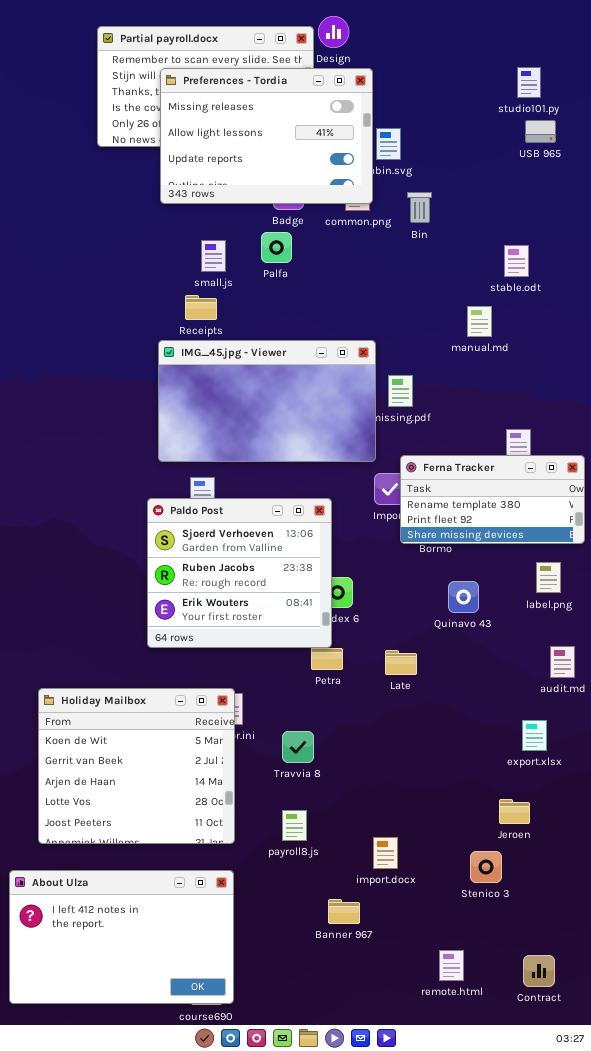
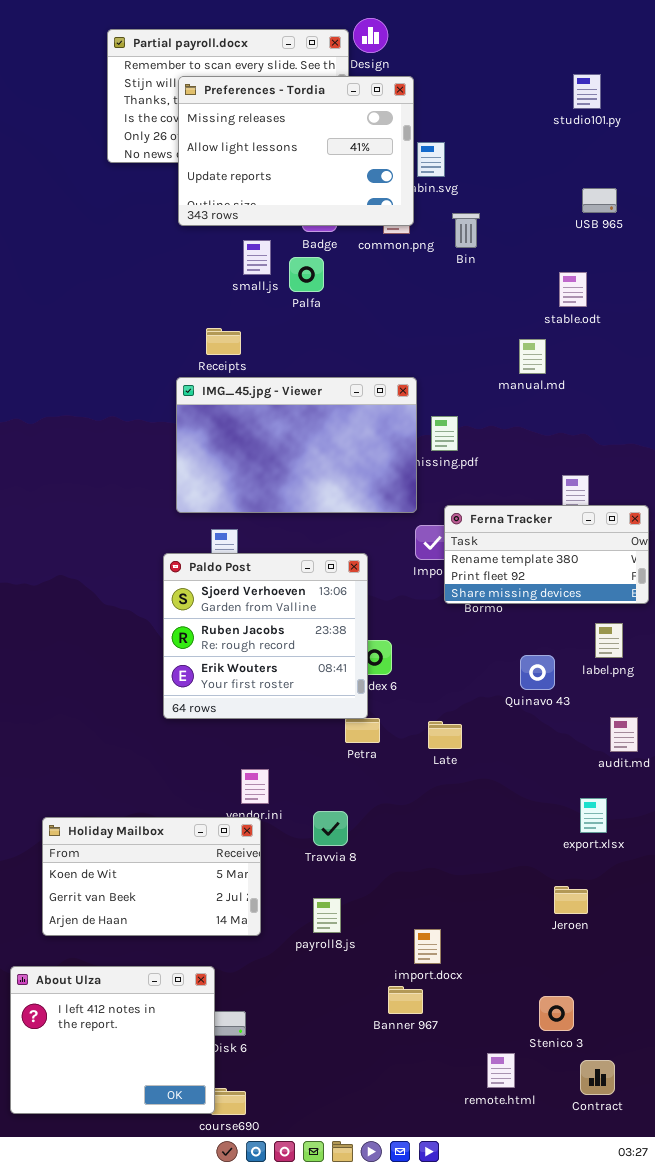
USB 965: [525,120,556,143] -> [582,188,617,213], moved
small.js: [201,240,226,272] -> [243,240,271,275], moved
Quinavo 43: [448,581,479,613] -> [520,655,555,690], moved
Holiday Mailbox: [38,688,235,844] -> [42,817,261,936], resized
Stenico 3: [470,851,502,883] -> [539,996,574,1031], moved
About Ulza: [9,870,234,1004] -> [10,966,215,1114], resized
Banner 967: [328,899,360,924] -> [388,986,423,1014], moved

